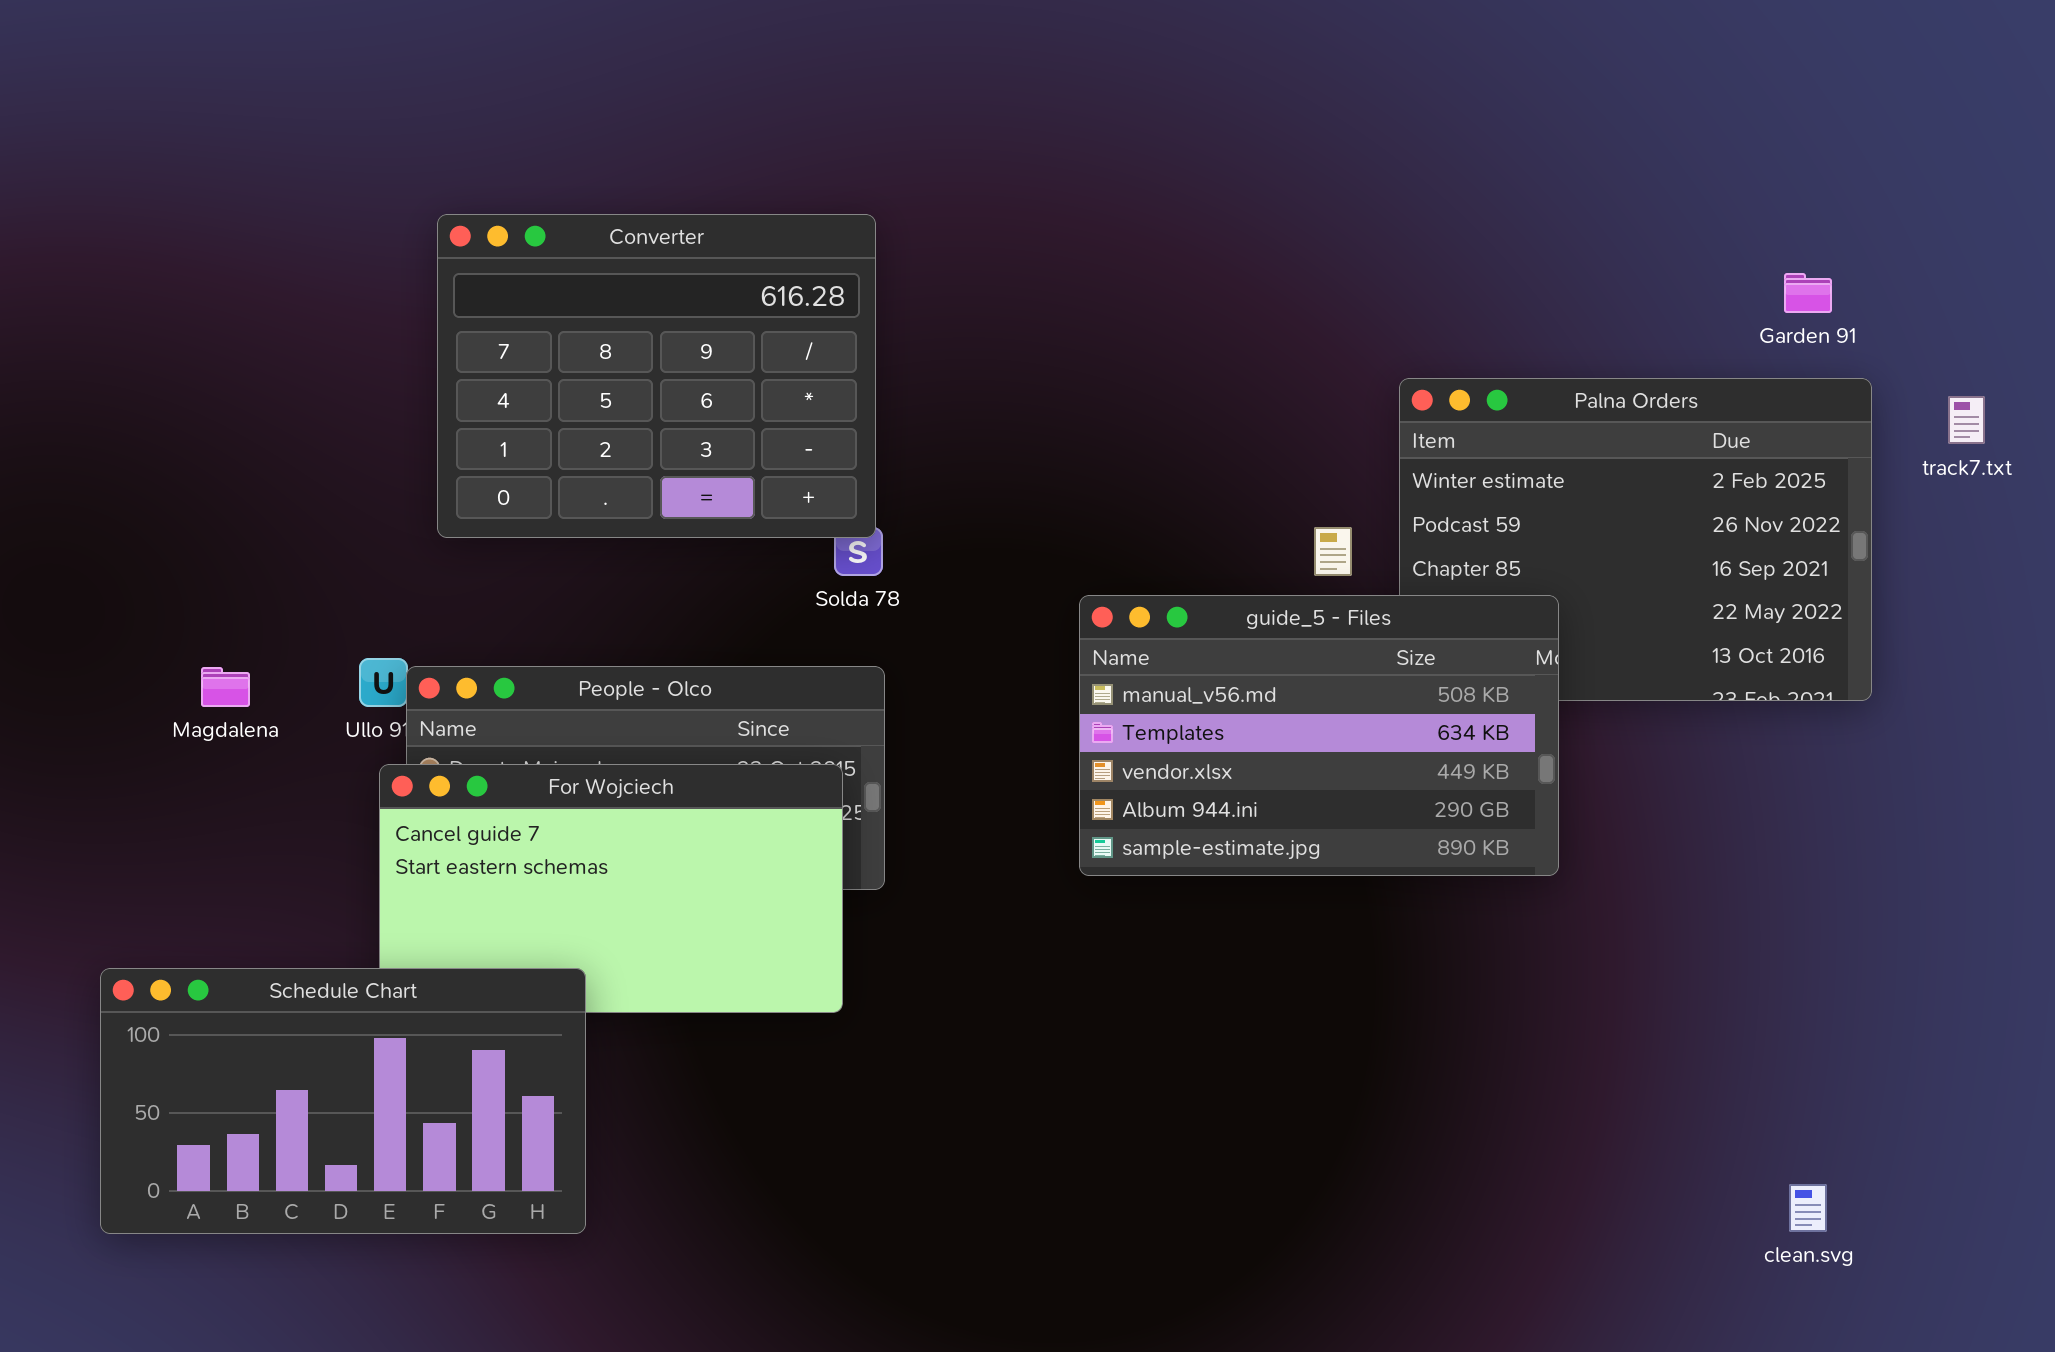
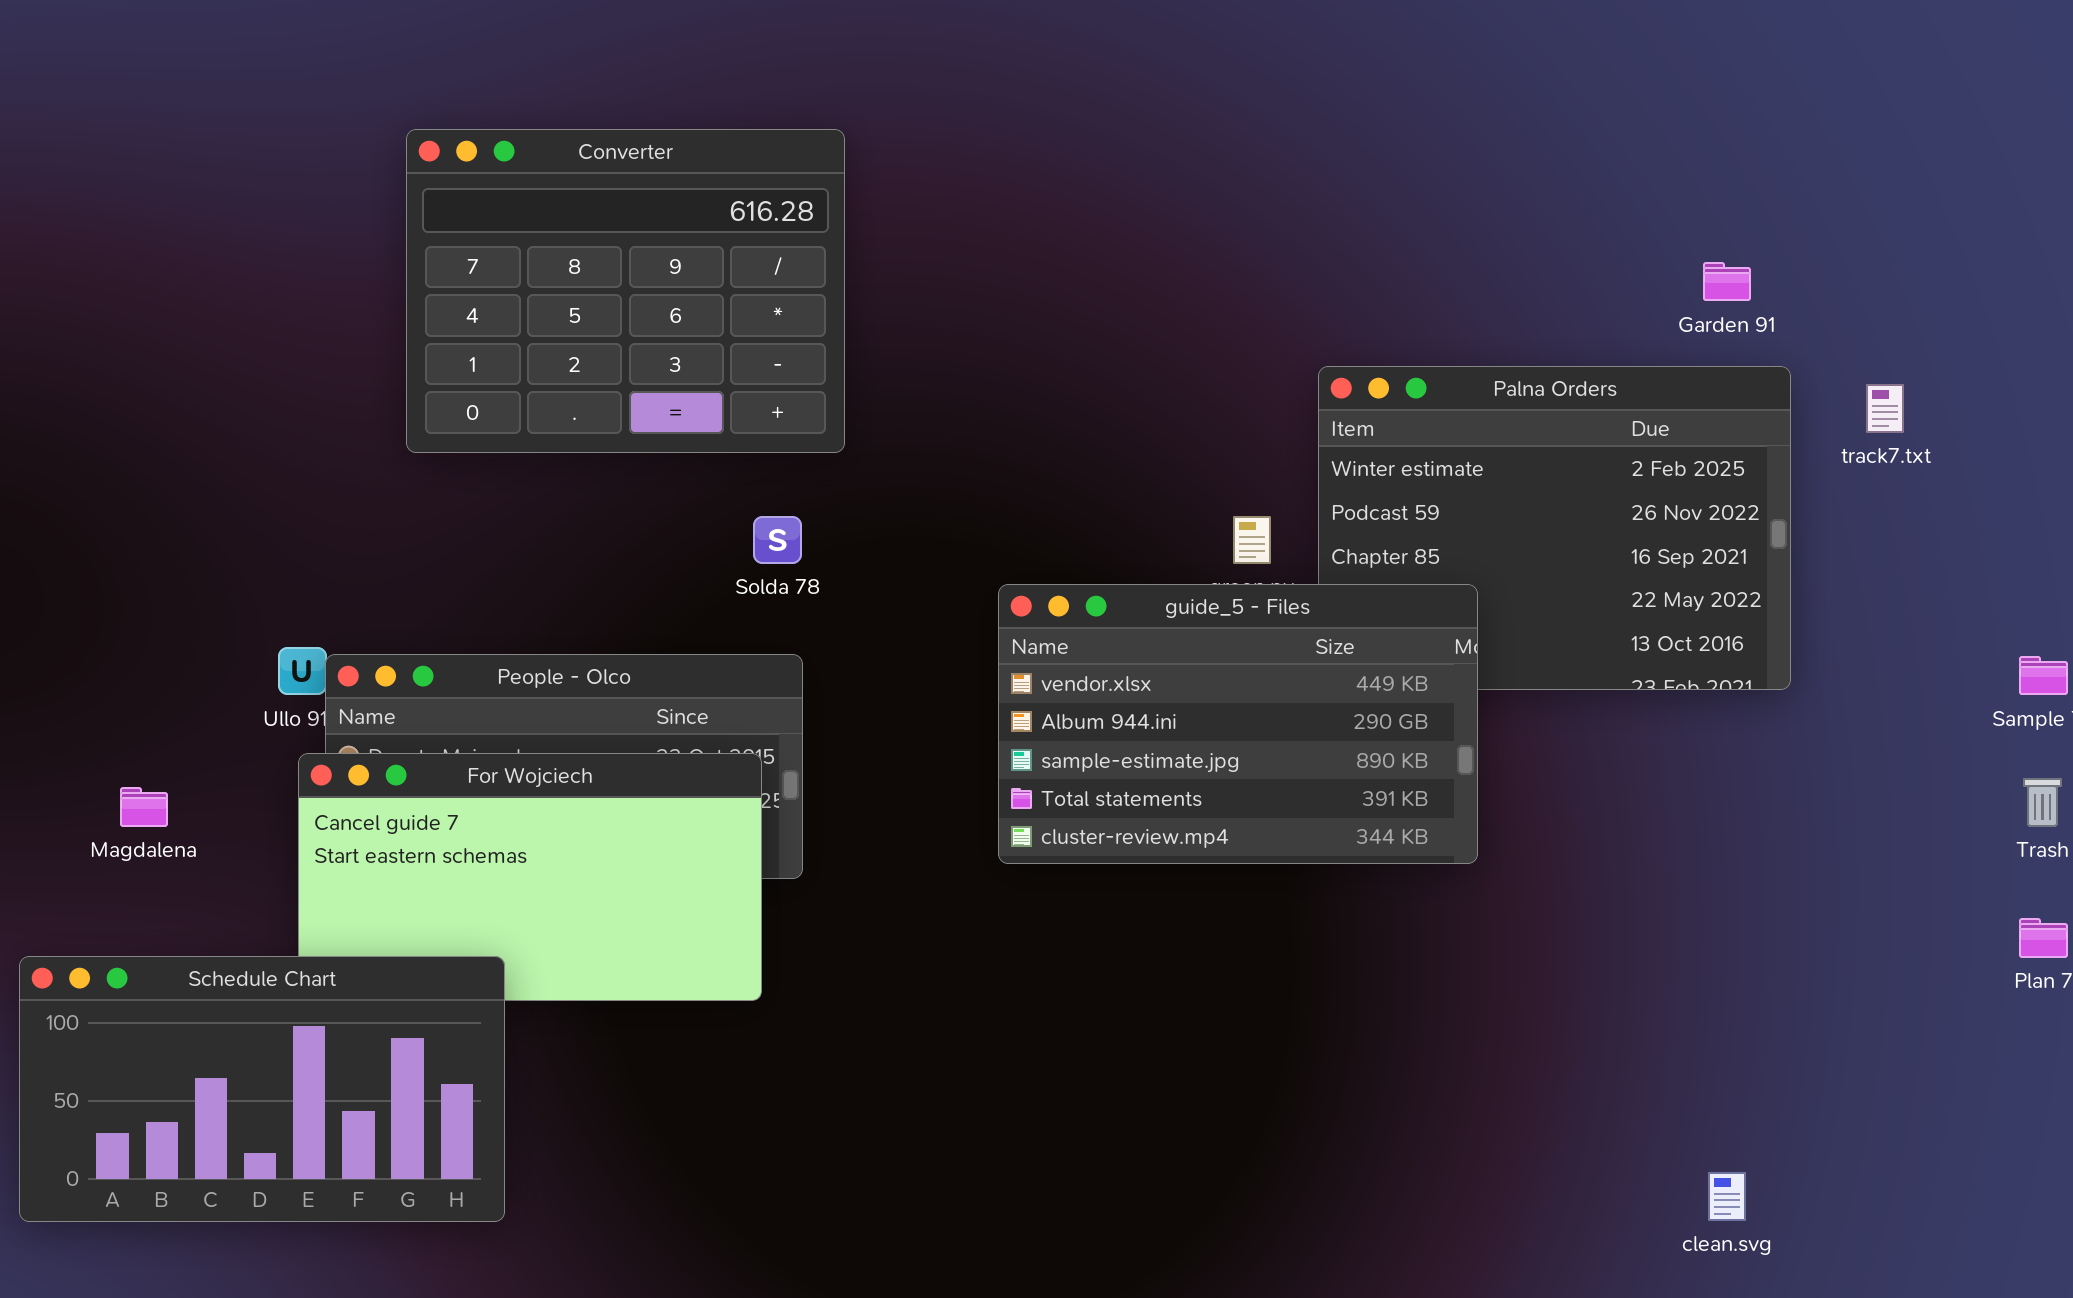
Converter: [437,214,876,538] -> [406,129,845,453], moved
guide_5 - Files: [1079,595,1559,876] -> [998,584,1478,864], scrolled down 2 rows
Magdalena: [201,667,250,707] -> [120,787,168,827], moved

